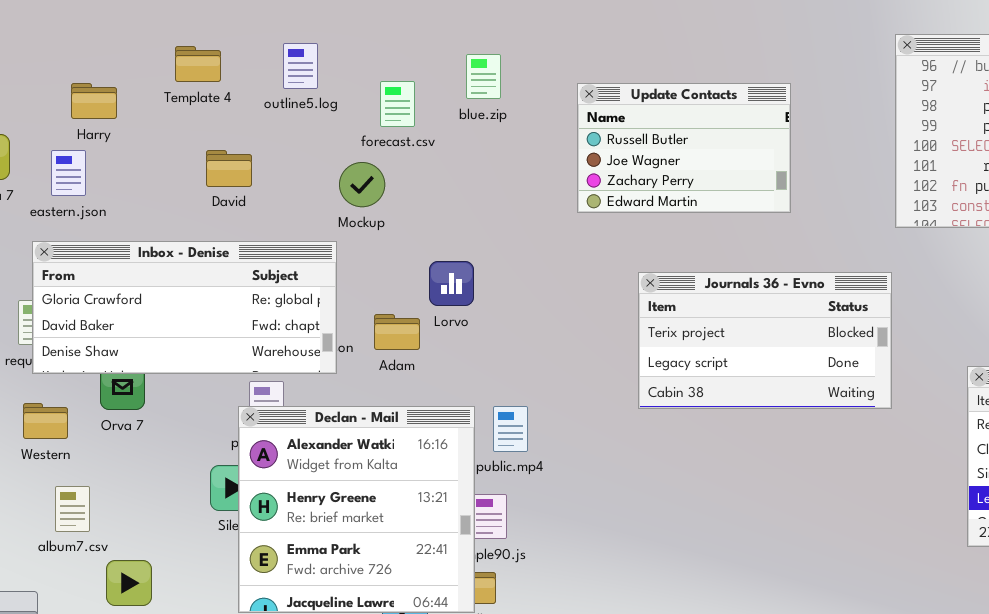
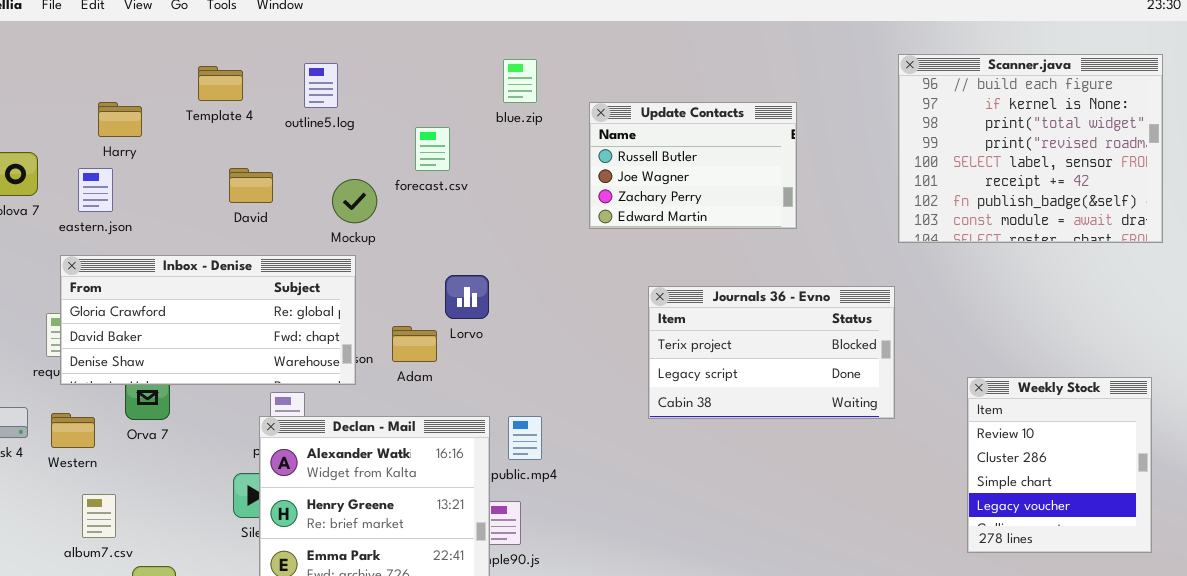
blue.zip: [466,54,501,99] -> [503,59,537,103], moved
forecast.csv: [380,81,415,127] -> [415,127,450,171], moved
Mockup: [339,162,385,207] -> [332,179,377,223], moved

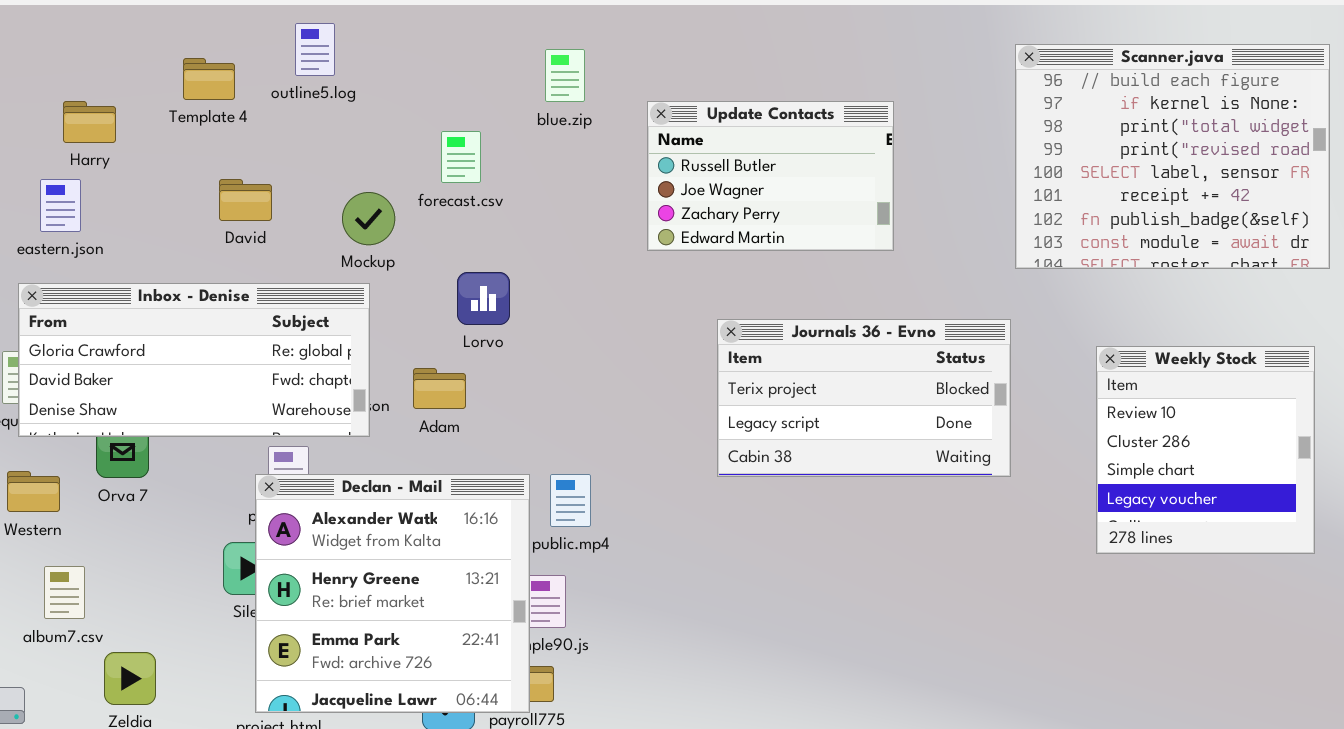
outline5.log: [304,63,338,108] -> [295,23,335,76], moved
Lorvo: [445,275,489,319] -> [457,272,510,325], moved
Weekly Stock: [967,377,1152,553] -> [1096,346,1315,554], moved

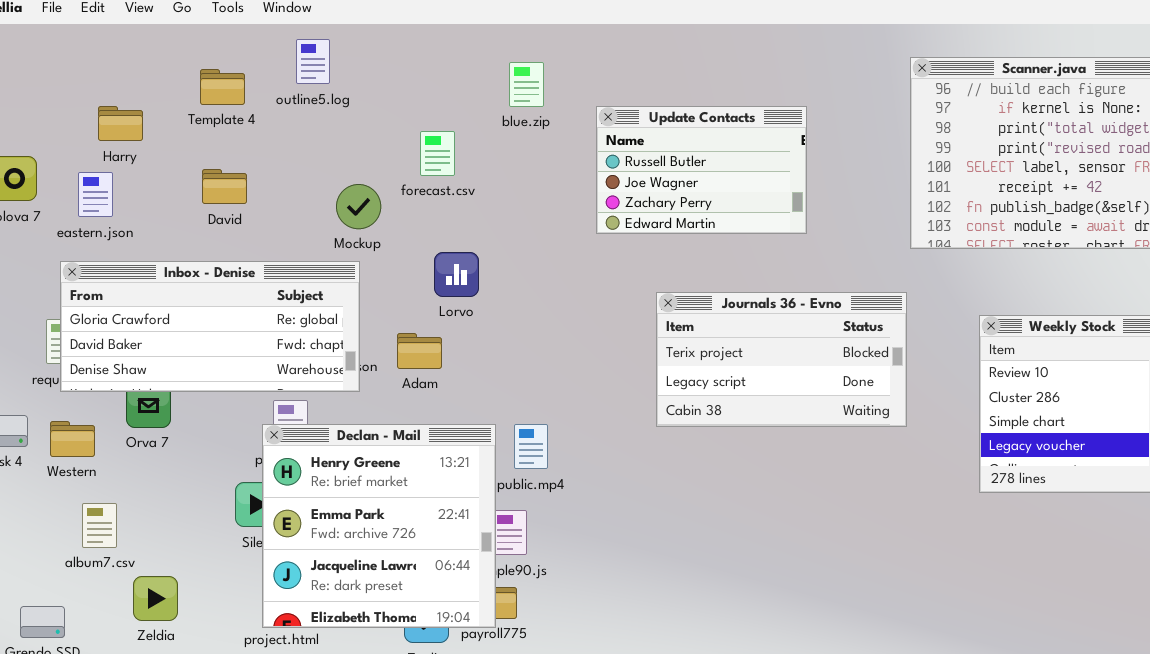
David: [219,179,272,221] -> [202,169,247,204], moved
Declan - Mail: [255,474,530,713] -> [262,424,496,628], scrolled down 1 row

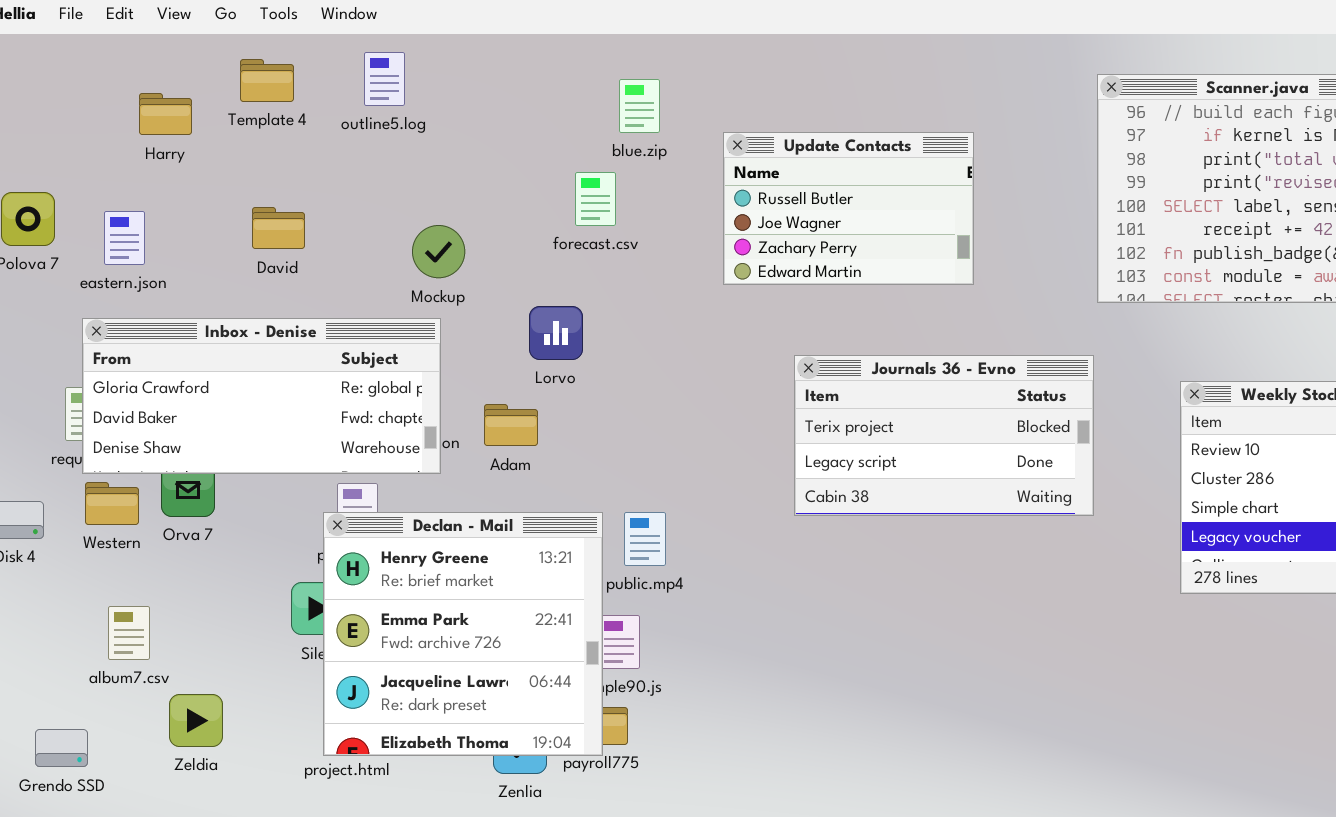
Template 4: [200,69,245,105] -> [240,59,294,102], moved
Harry: [98,106,143,141] -> [139,93,192,135], moved
forecast.csv: [420,131,455,176] -> [575,172,616,226], moved
Western: [50,421,95,457] -> [85,482,139,525], moved

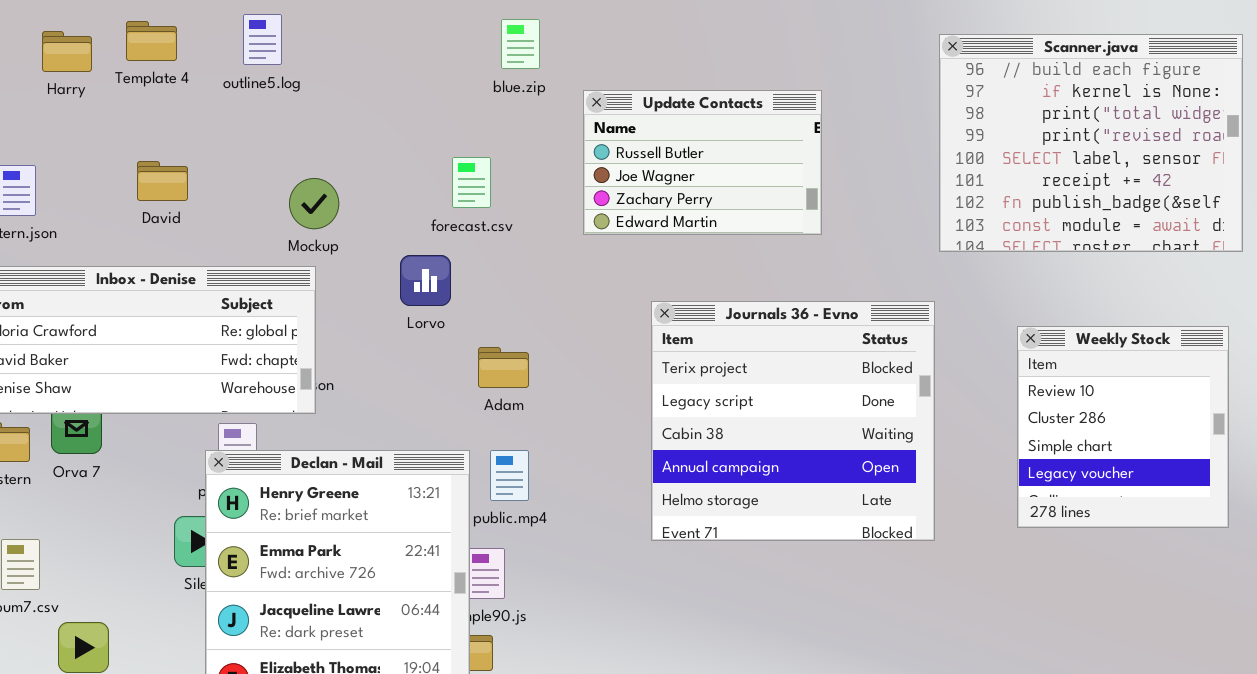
blue.zip: [619,79,660,133] -> [501,19,540,69], moved
Harry: [139,93,192,135] -> [42,31,92,72], moved
forecast.csv: [575,172,616,226] -> [452,157,491,208], moved
Journals 36 - Evno: [794,355,1094,516] -> [651,301,935,541], resized
Adam: [484,404,538,446] -> [478,347,529,388], moved

